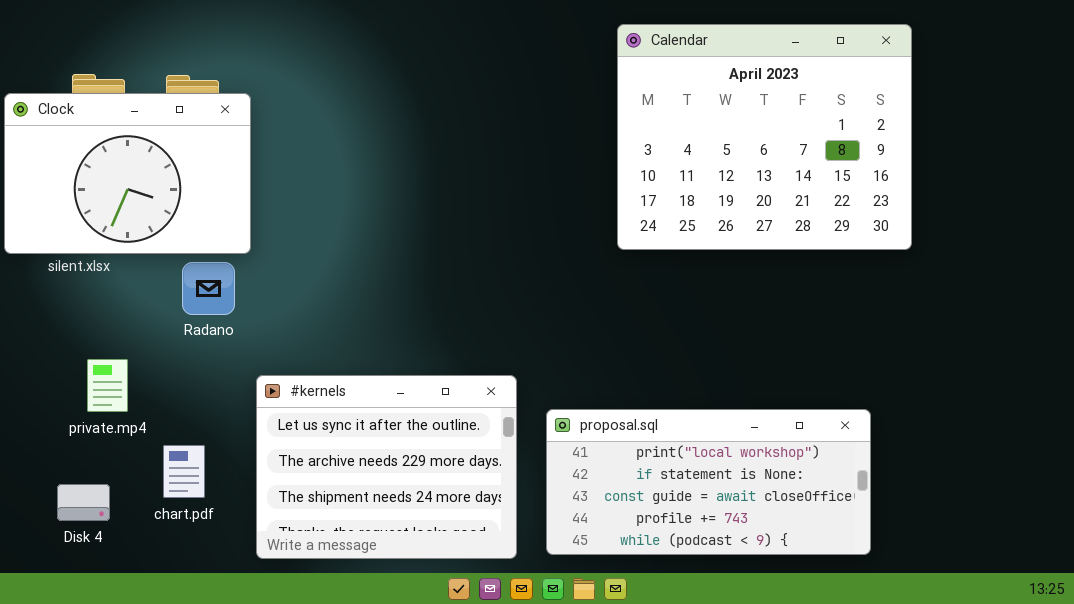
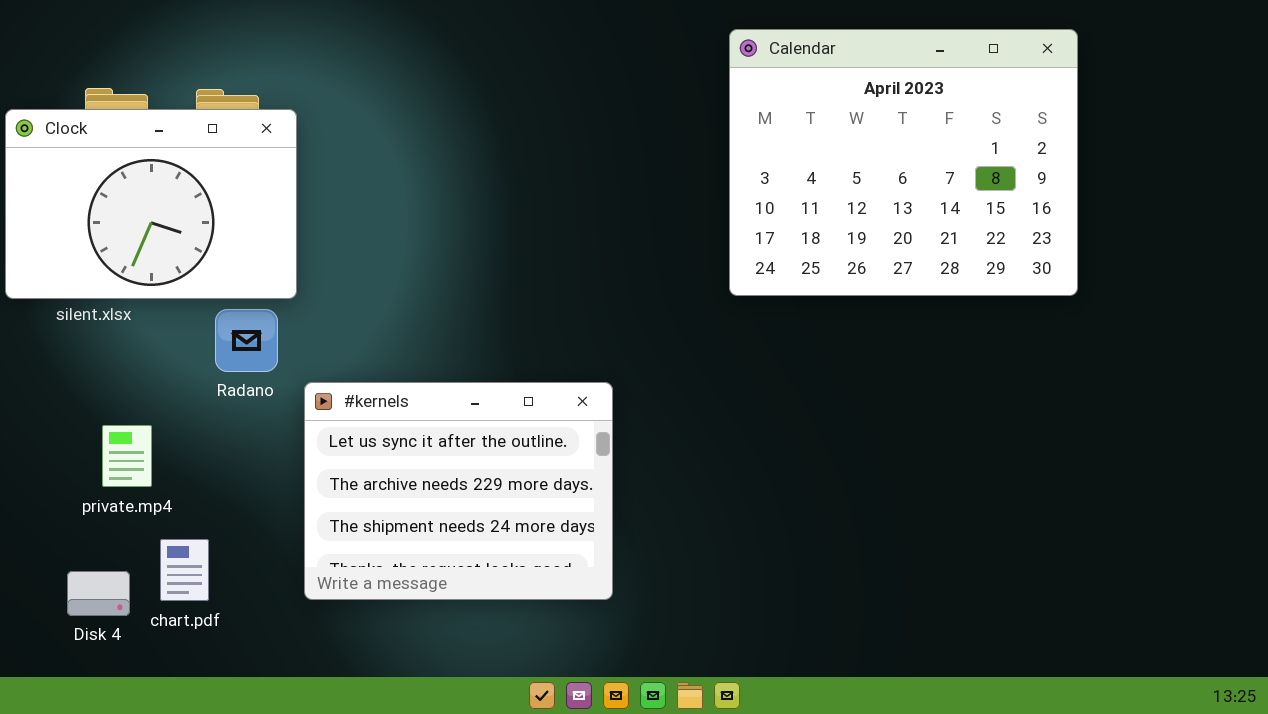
#kernels: [256,375,517,559] -> [304,382,613,600], moved
proposal.sql: [546,409,871,555] -> none, closed
chart.pdf: [163,445,205,498] -> [160,539,209,601], moved

